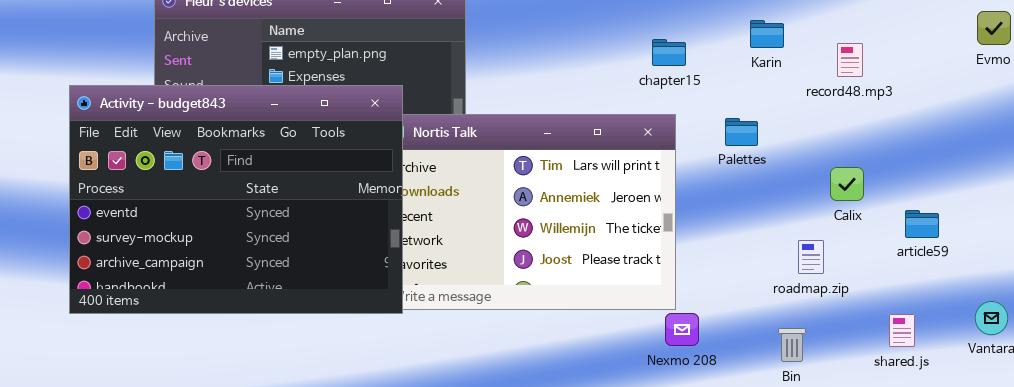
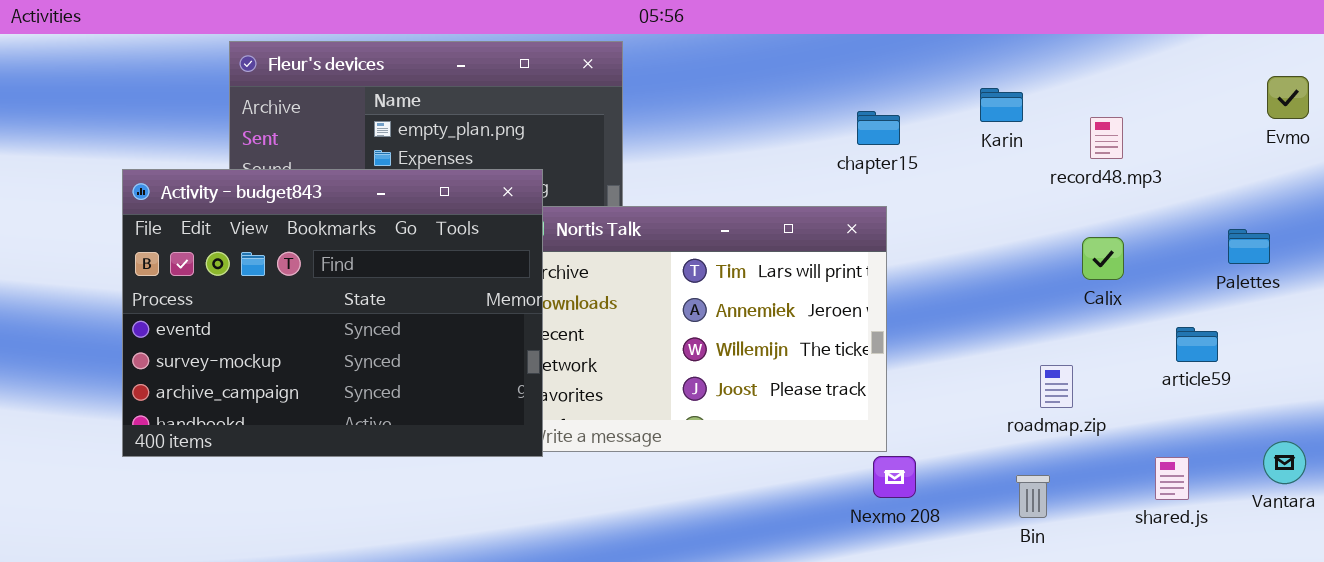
Palettes: [725,118,758,146] -> [1228,229,1270,264], moved
Calix: [830,167,864,201] -> [1082,237,1124,280], moved

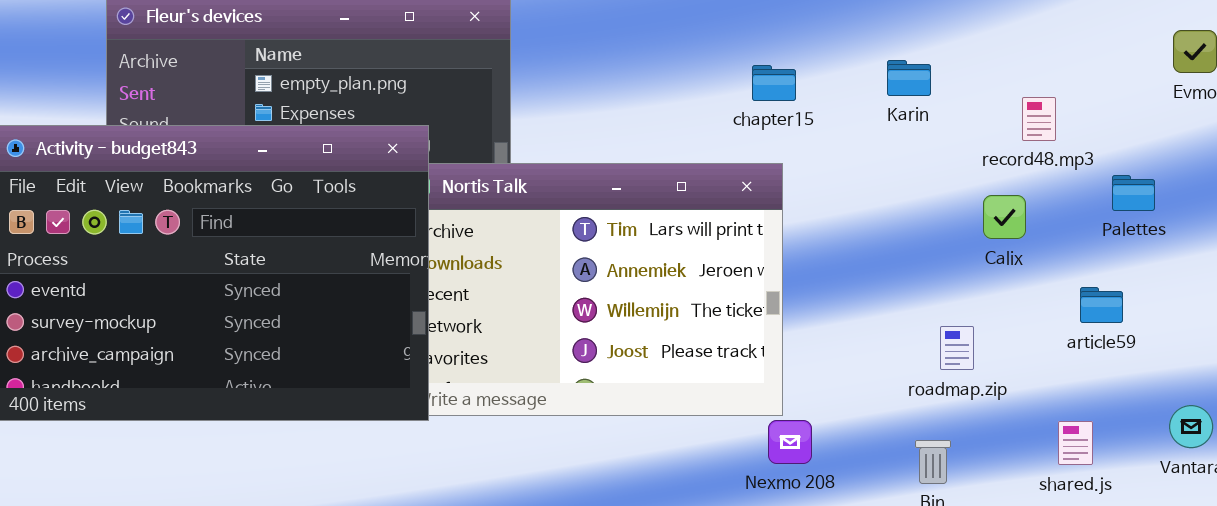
Karin: [980,88,1023,122] -> [887,60,931,96], moved
record48.mp3: [1090,117,1123,159] -> [1022,97,1056,141], moved
Palettes: [1228,229,1270,264] -> [1112,175,1155,211], moved

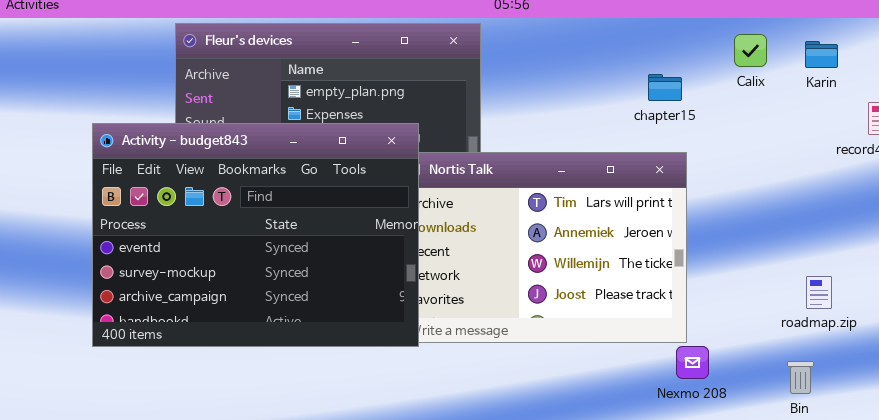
Karin: [887,60,931,96] -> [805,41,838,68], moved
chapter15: [752,65,796,101] -> [648,74,682,101], moved
Calix: [983,195,1026,239] -> [734,34,767,67], moved

